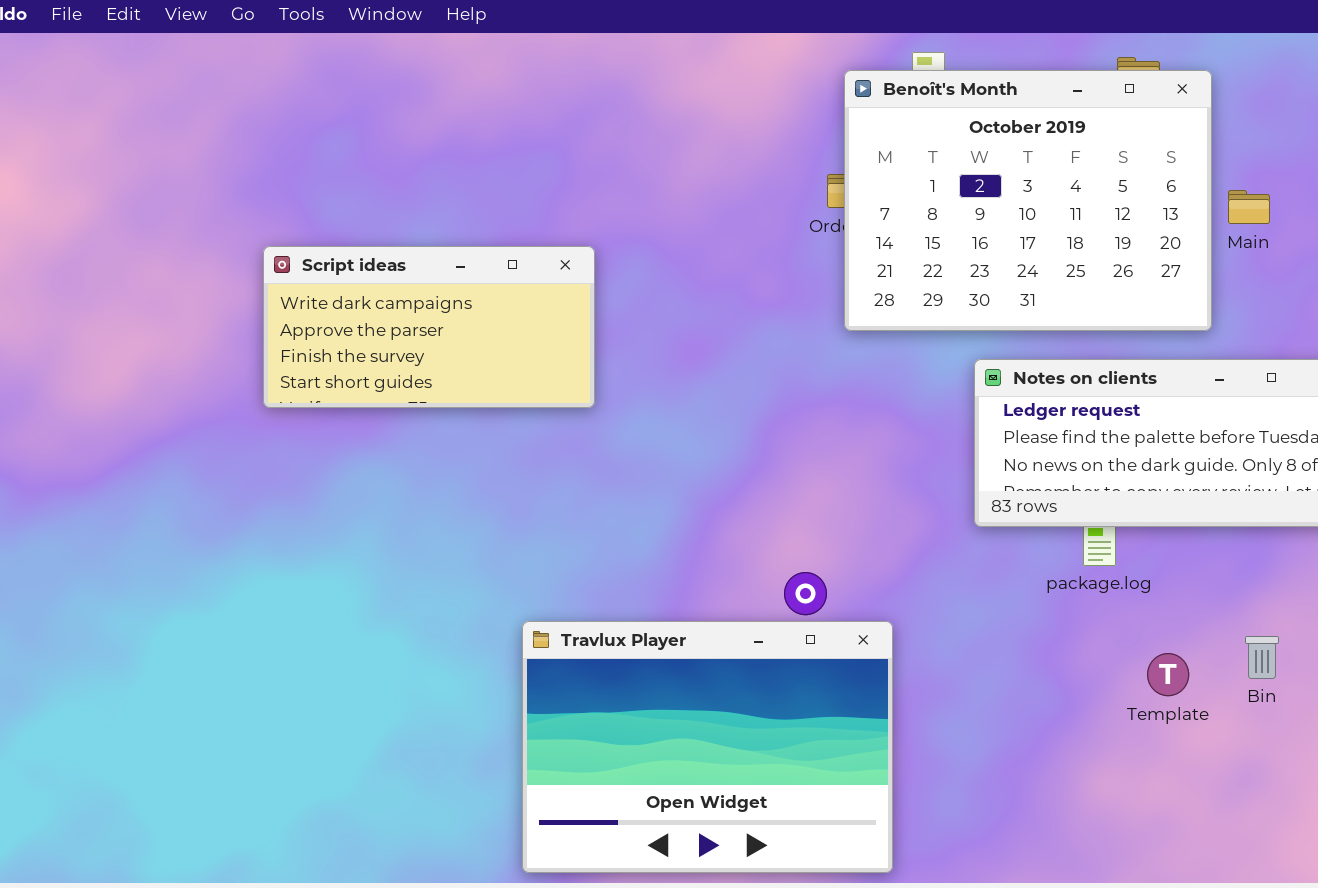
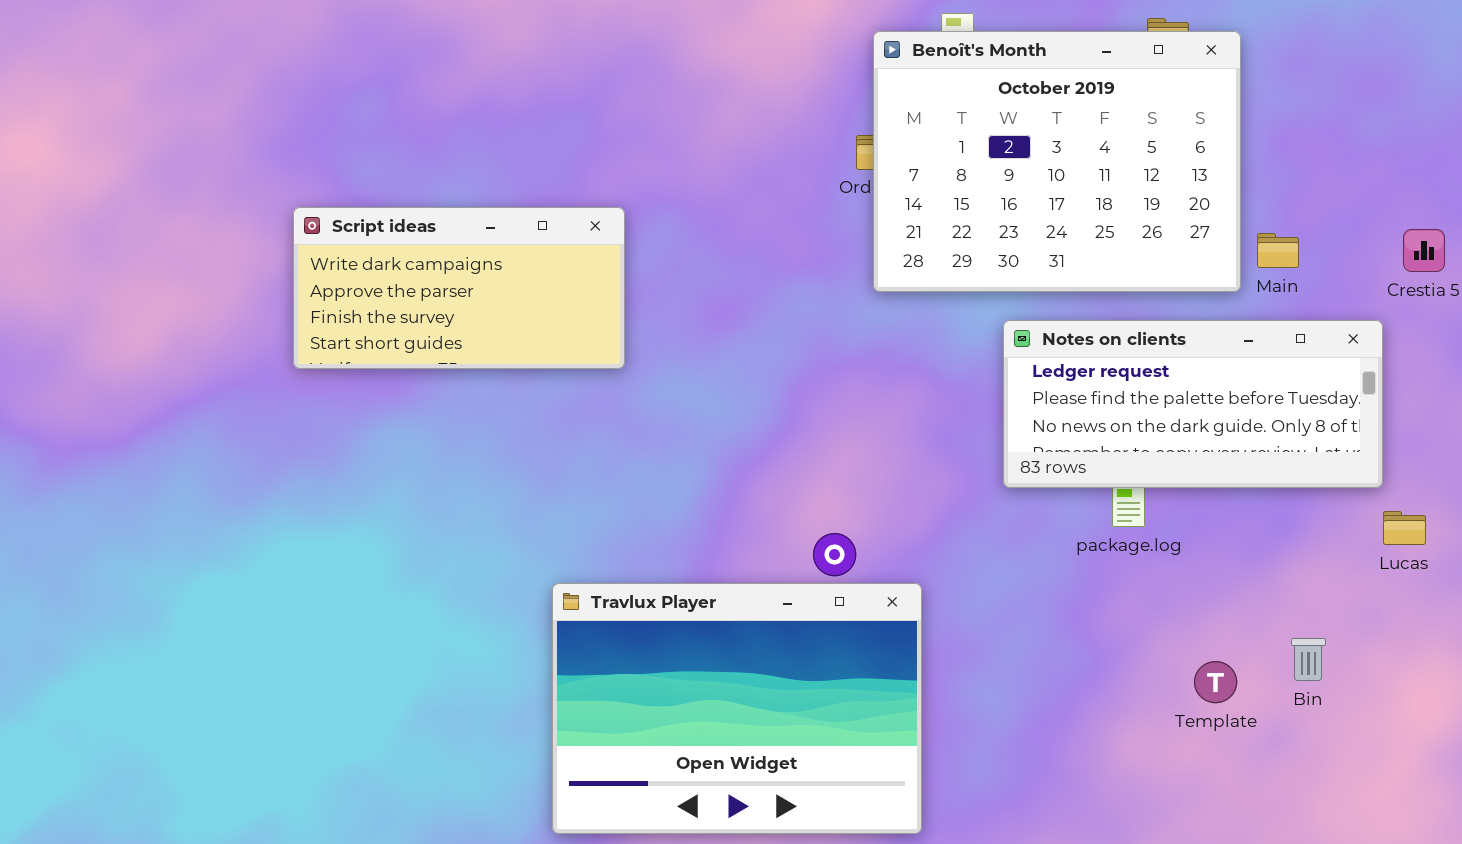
Main: [1228,190,1270,224] -> [1257,233,1299,268], moved
Bin: [1245,636,1279,679] -> [1291,638,1326,681], moved
Template: [1147,653,1189,696] -> [1194,661,1237,703], moved

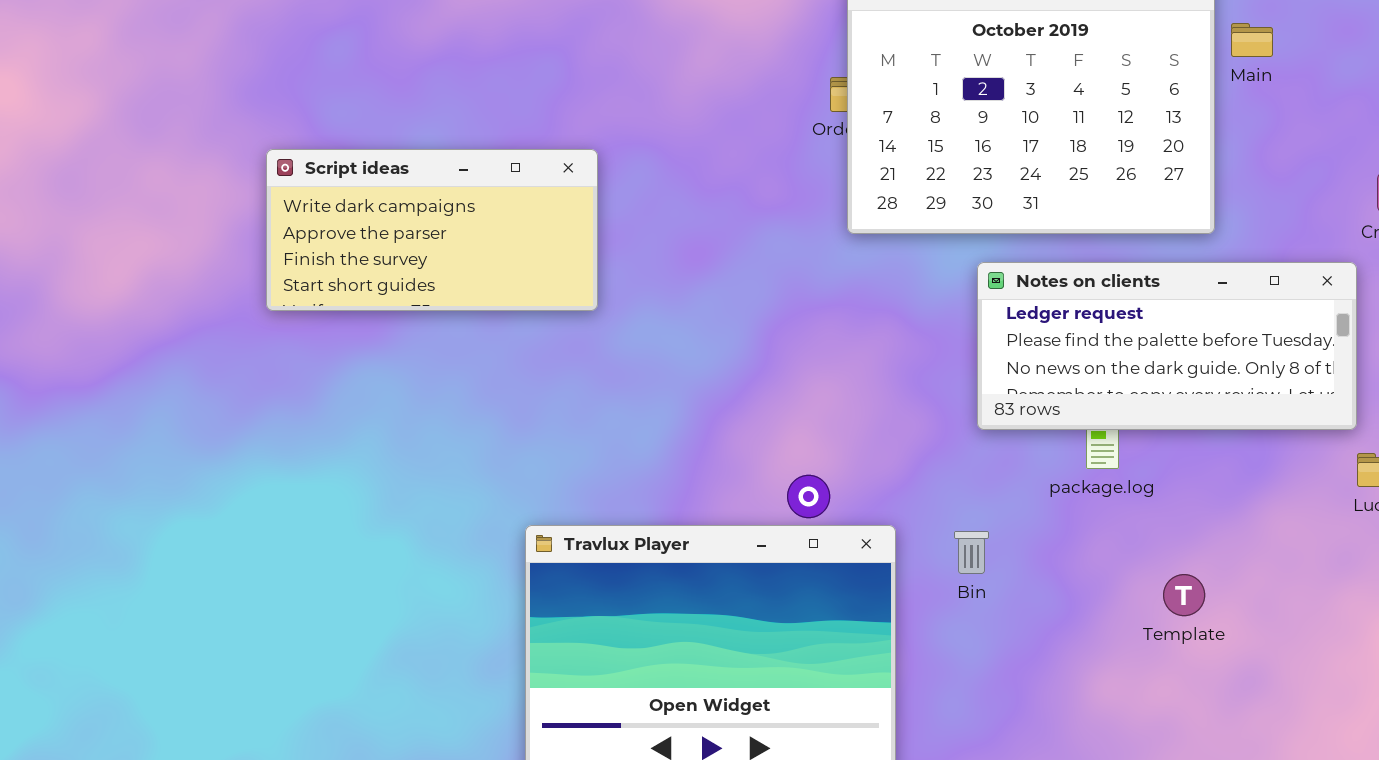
Main: [1257,233,1299,268] -> [1231,23,1273,57], moved
Bin: [1291,638,1326,681] -> [954,531,989,574], moved
Template: [1194,661,1237,703] -> [1163,574,1205,616], moved

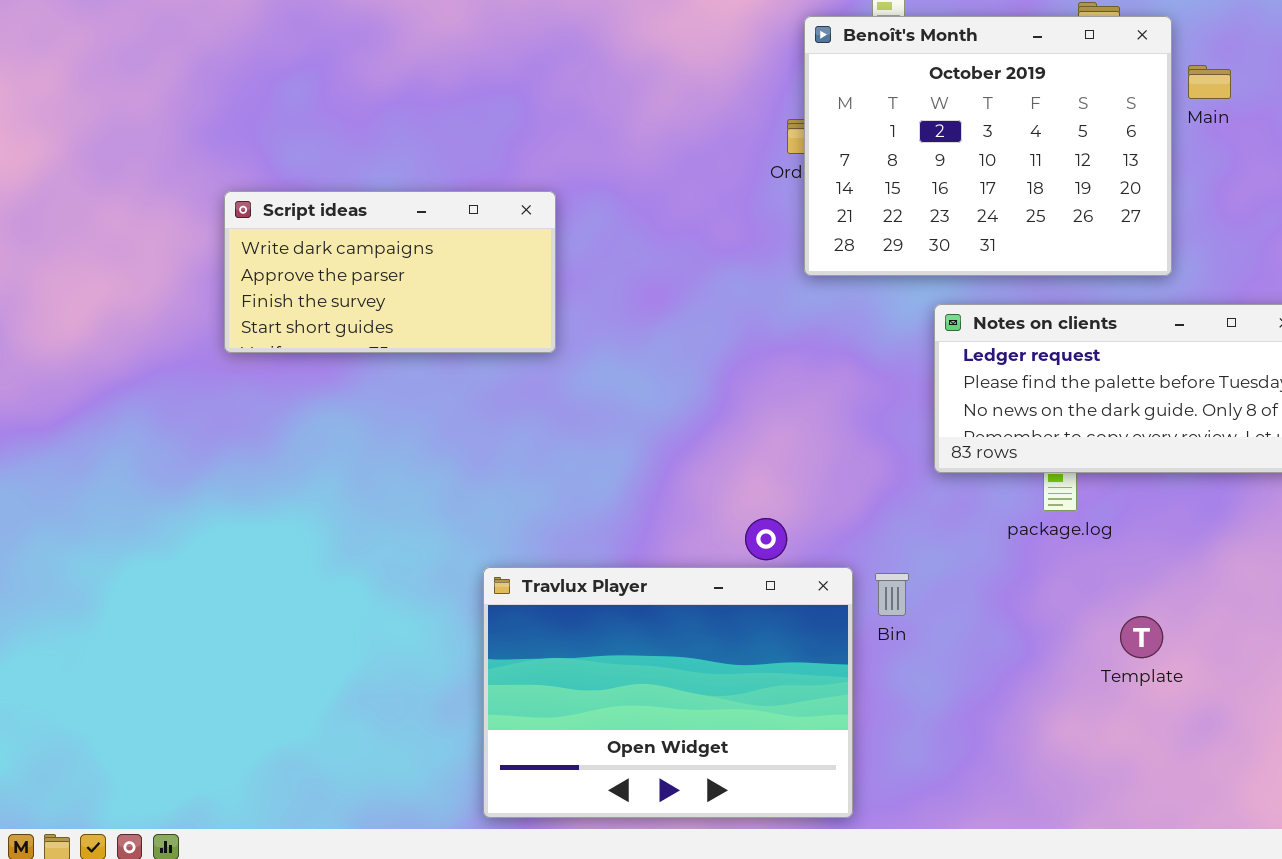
Bin: [954,531,989,574] -> [875,573,909,616], moved

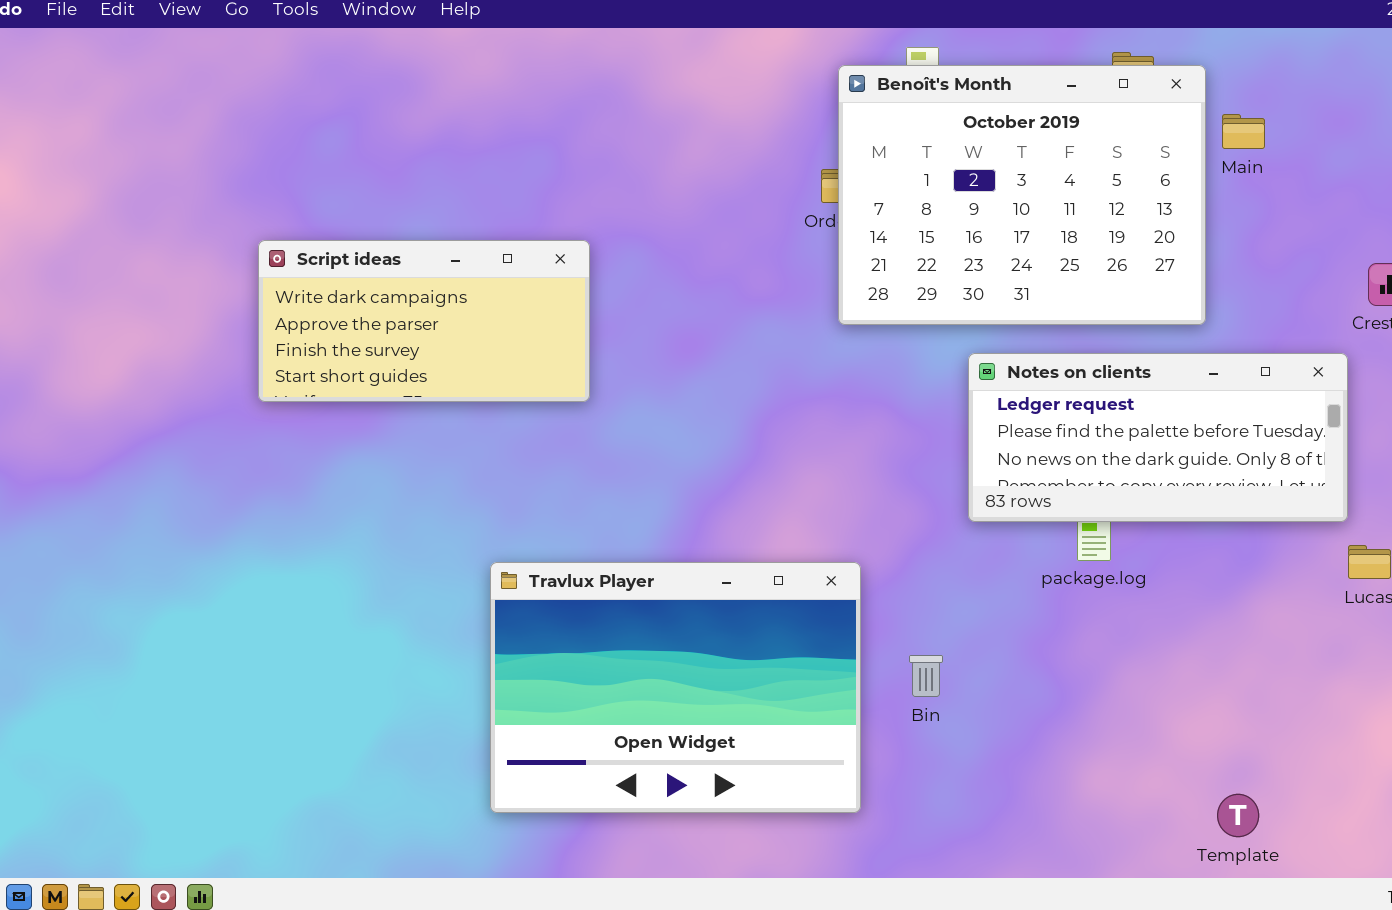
Travlux Player: [483,567,853,818] -> [490,562,861,813], moved
Bin: [875,573,909,616] -> [909,655,943,697], moved
Template: [1120,616,1163,658] -> [1217,794,1259,837], moved

